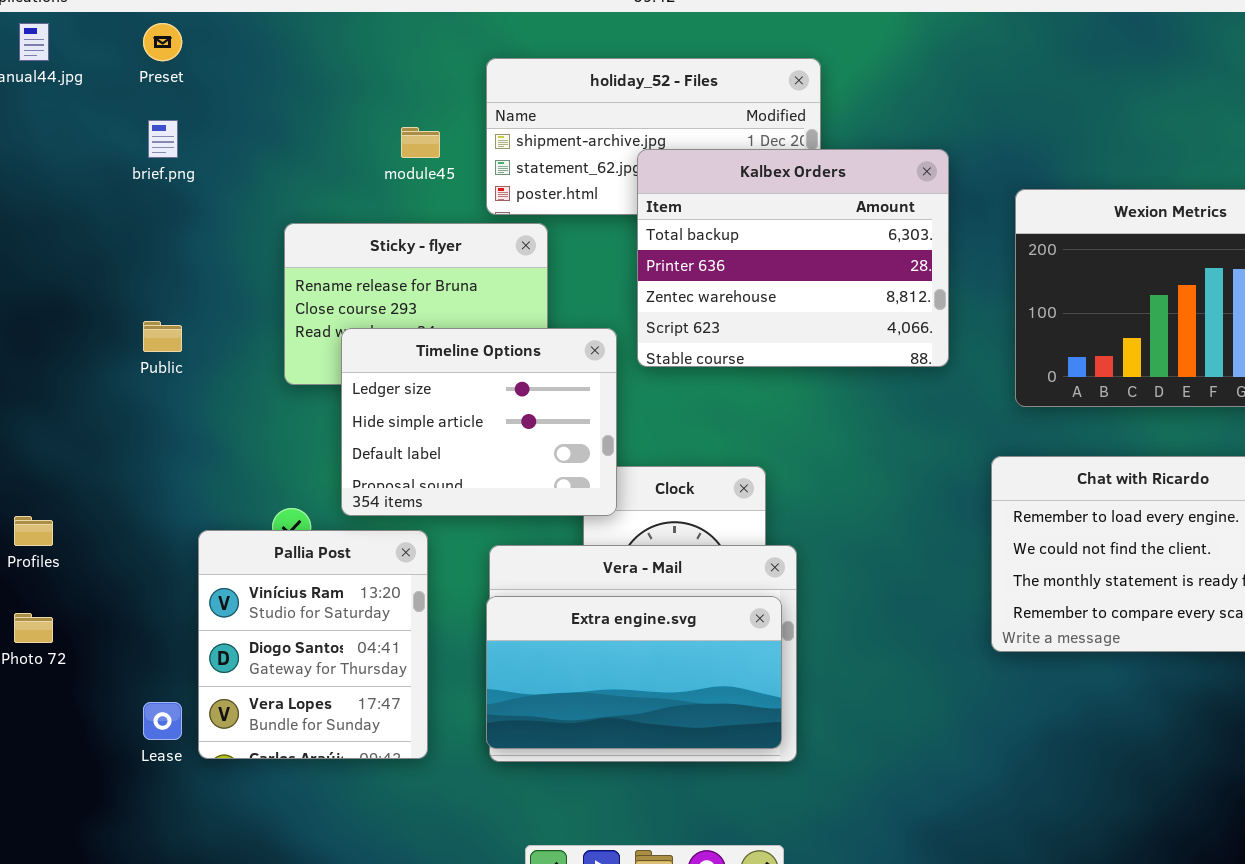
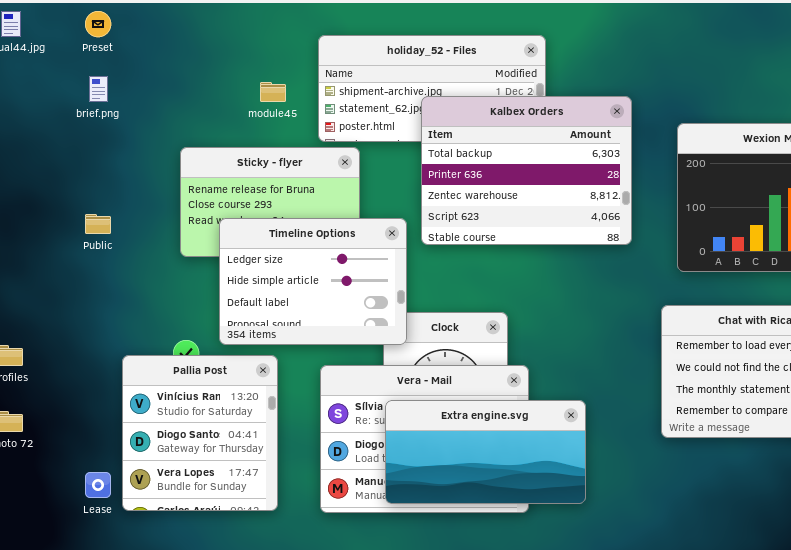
Extra engine.svg: [486,596,782,749] -> [385,400,586,504], moved

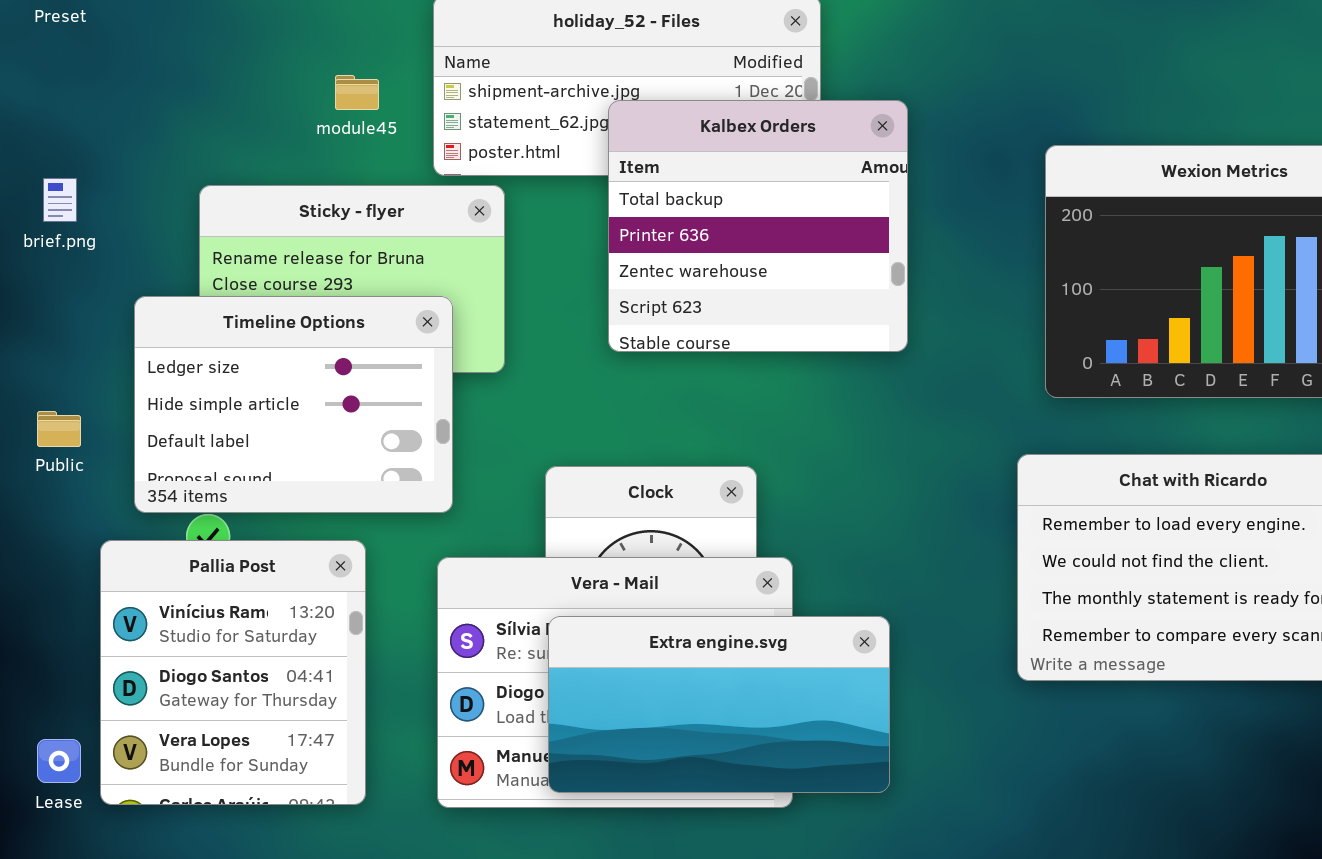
brief.png: [89,76,108,102] -> [43,178,77,222], moved
Kalbex Orders: [421,96,632,245] -> [608,100,908,352], resized
Public: [85,214,111,234] -> [37,411,81,447], moved
Timeline Options: [219,218,407,345] -> [134,296,453,513], moved

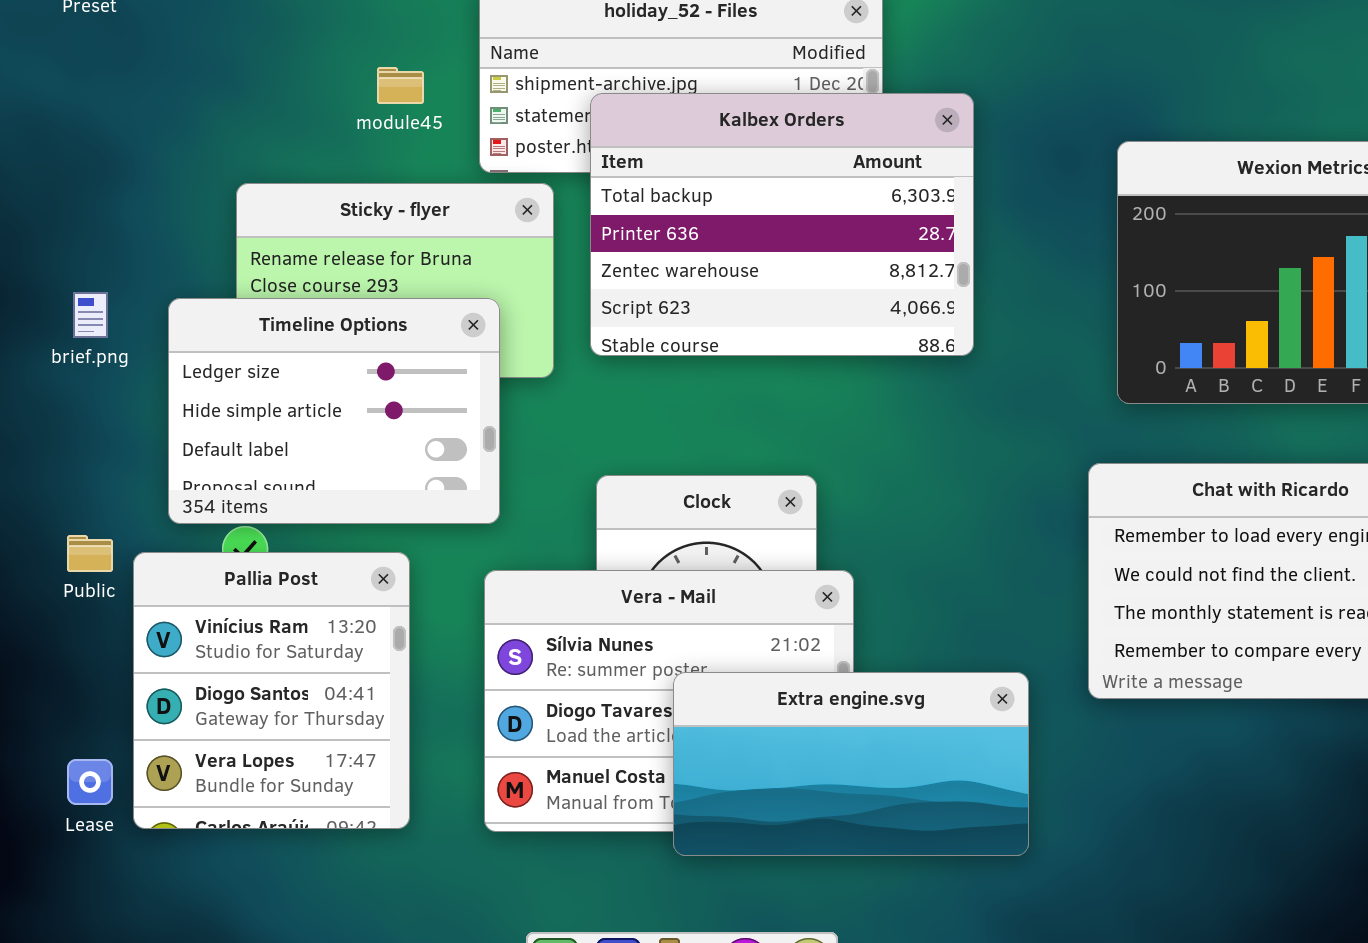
Kalbex Orders: [608,100,908,352] -> [590,93,974,356], resized
brief.png: [43,178,77,222] -> [73,292,108,338], moved
Public: [37,411,81,447] -> [67,535,113,572], moved
Extra engine.svg: [548,616,890,793] -> [673,672,1029,856], moved

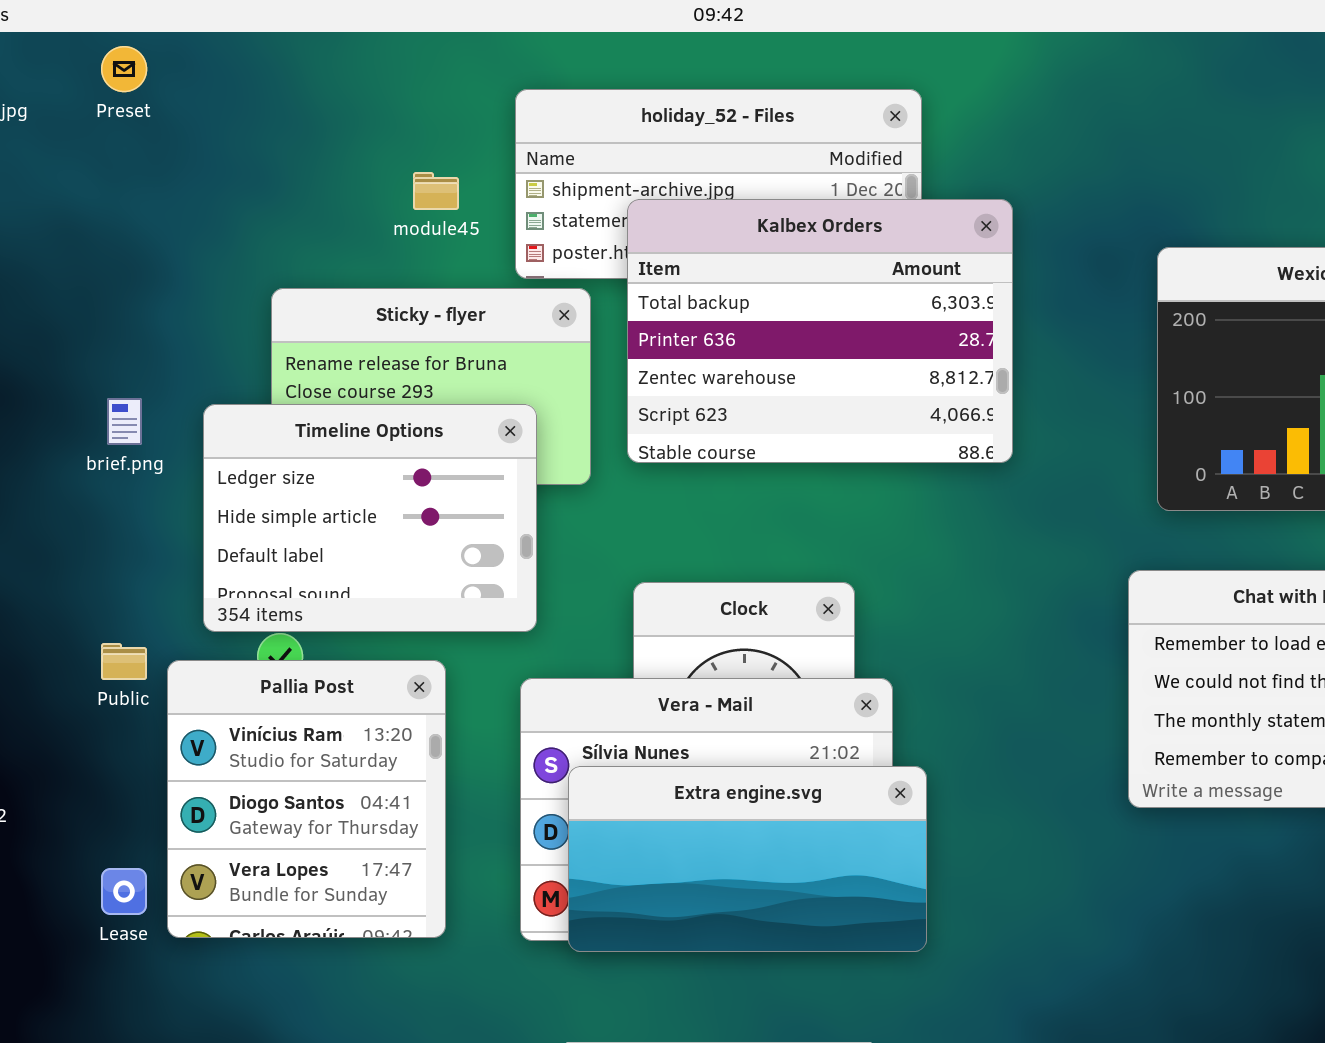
Extra engine.svg: [673,672,1029,856] -> [568,766,927,952], moved

